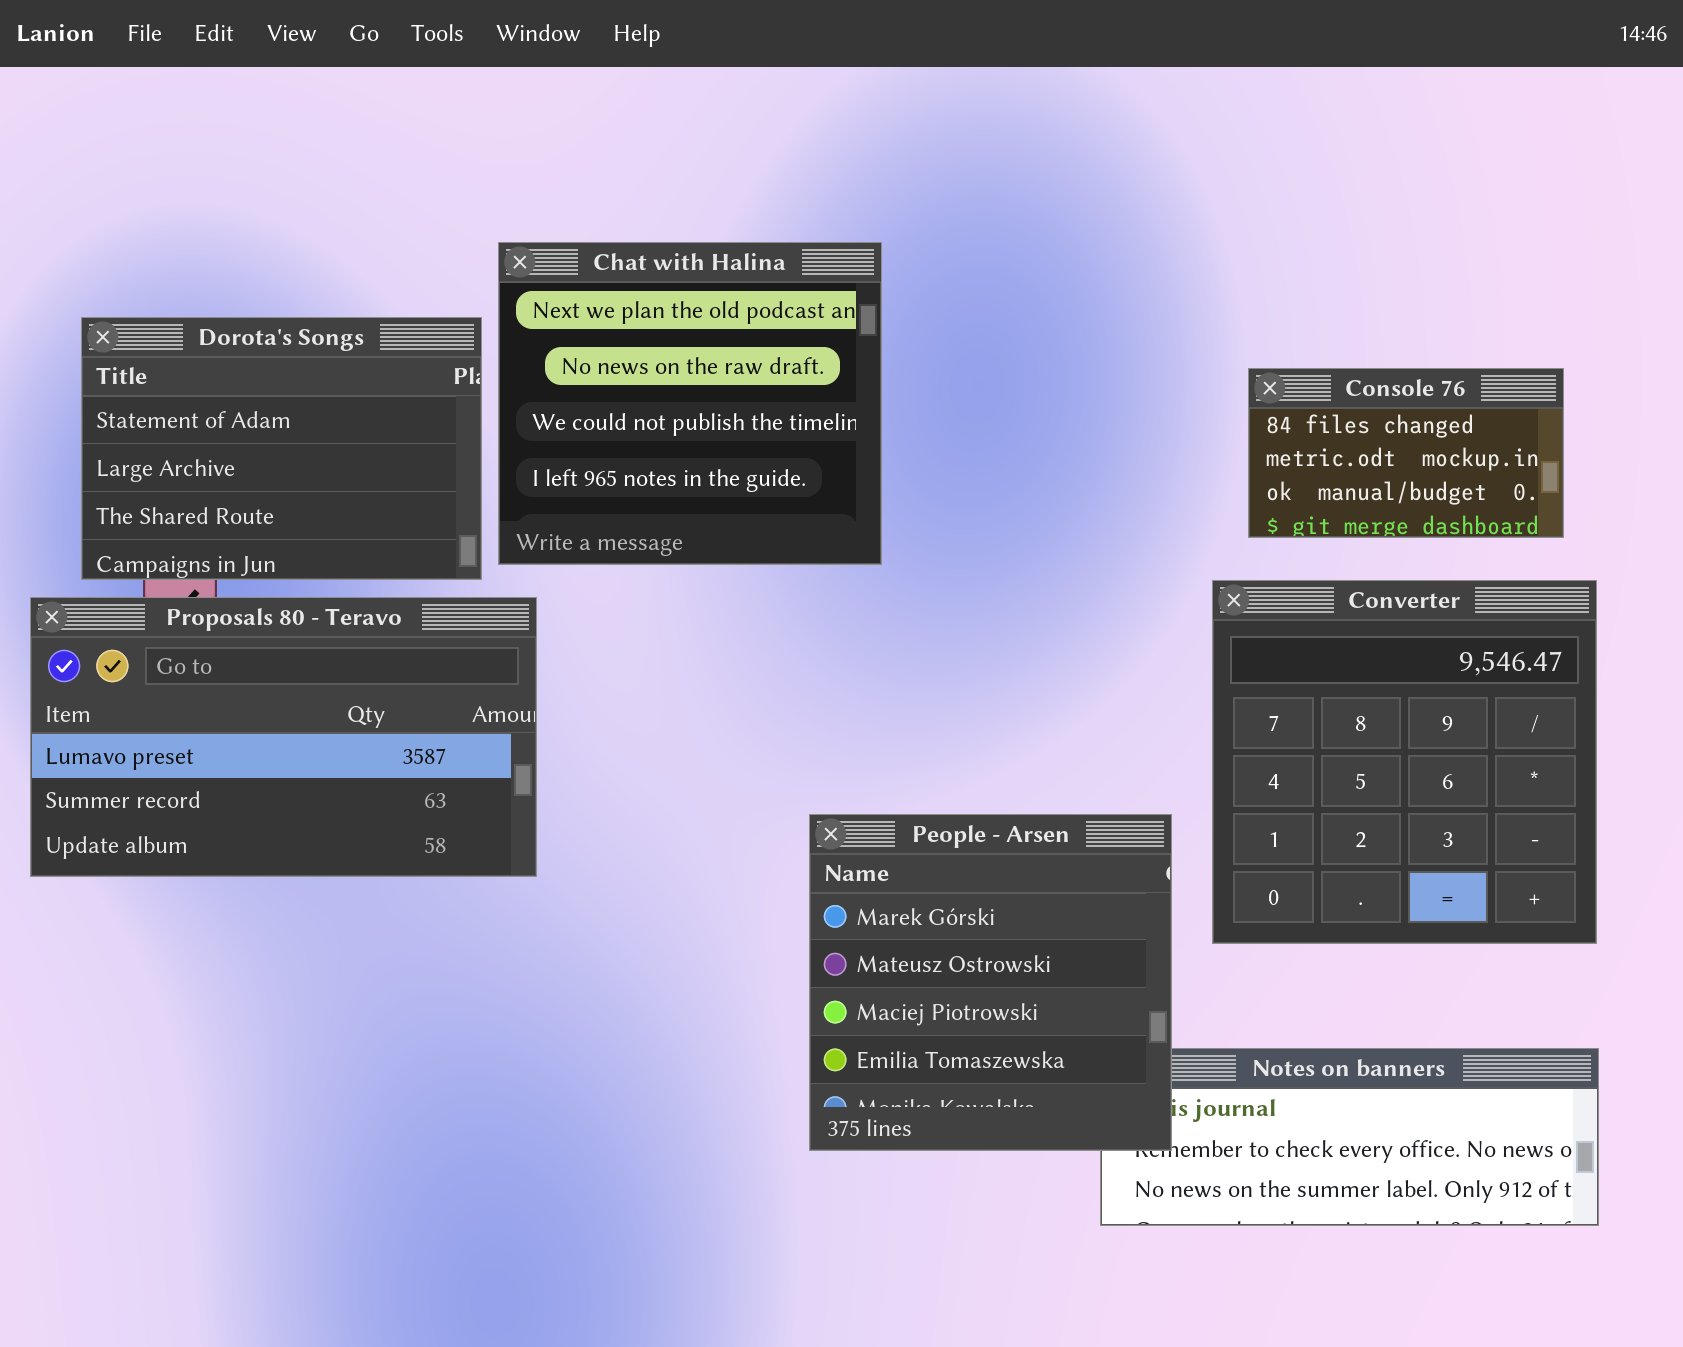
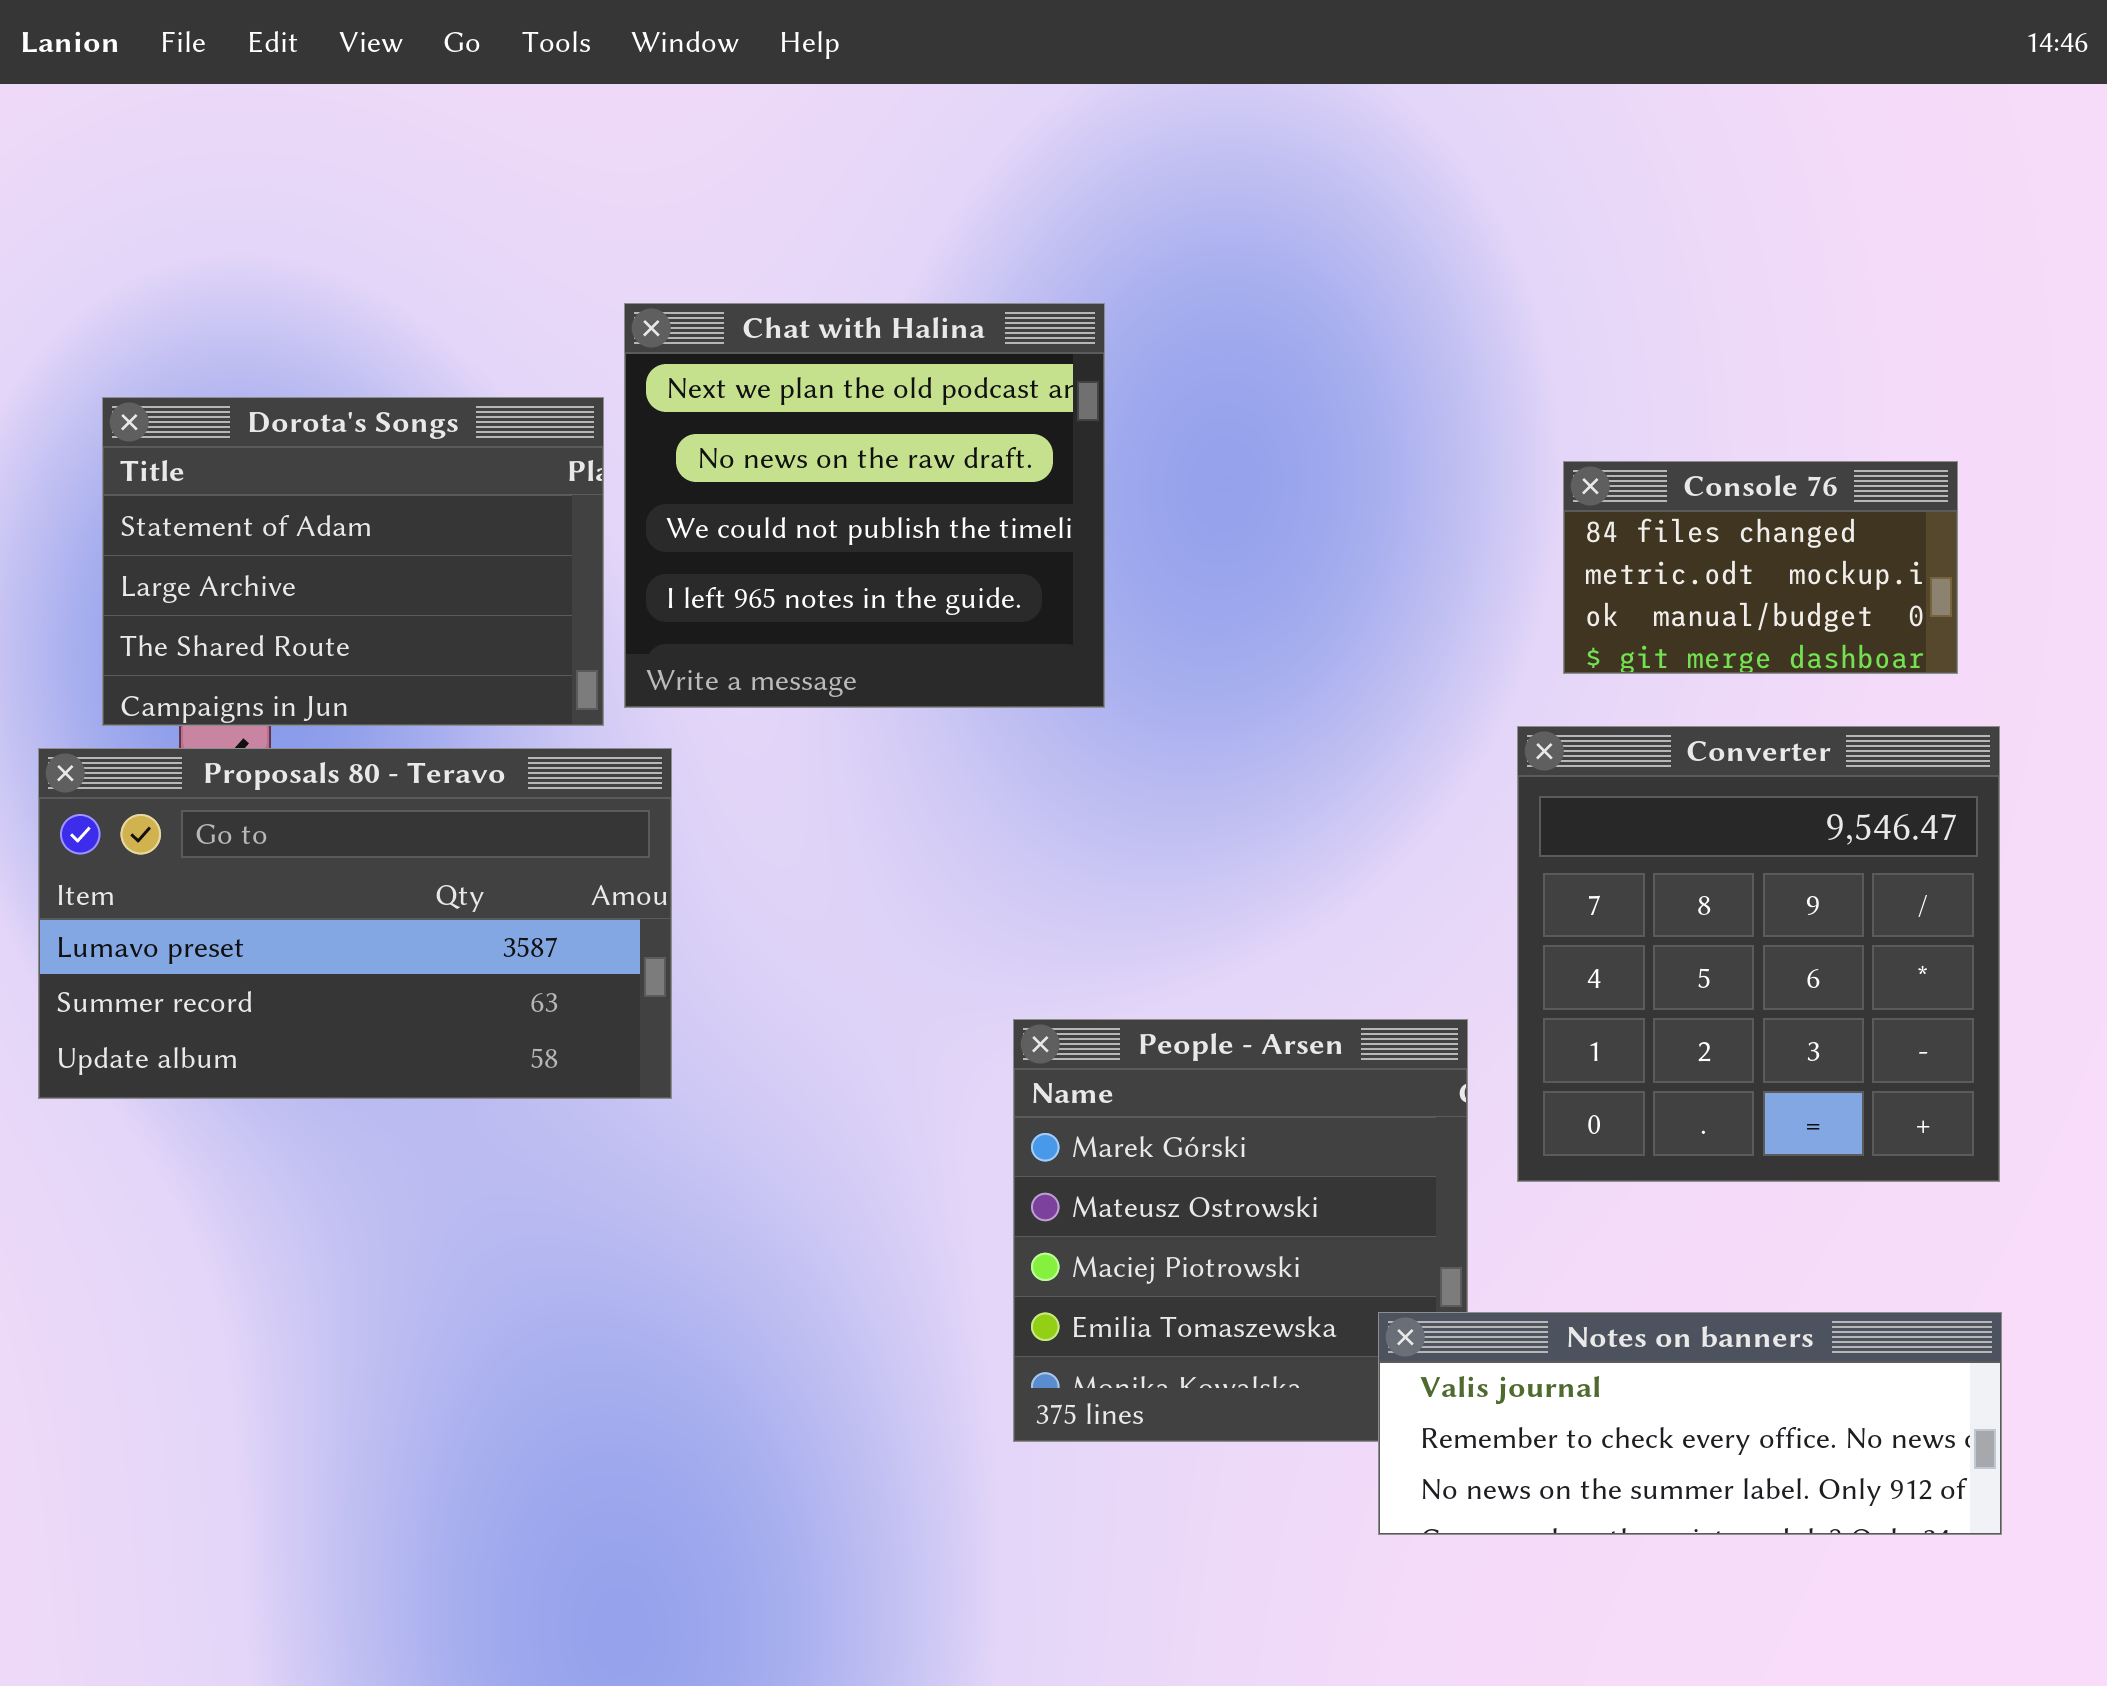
Notes on banners: [1100,1048,1599,1226] -> [1378,1312,2002,1535], raised

